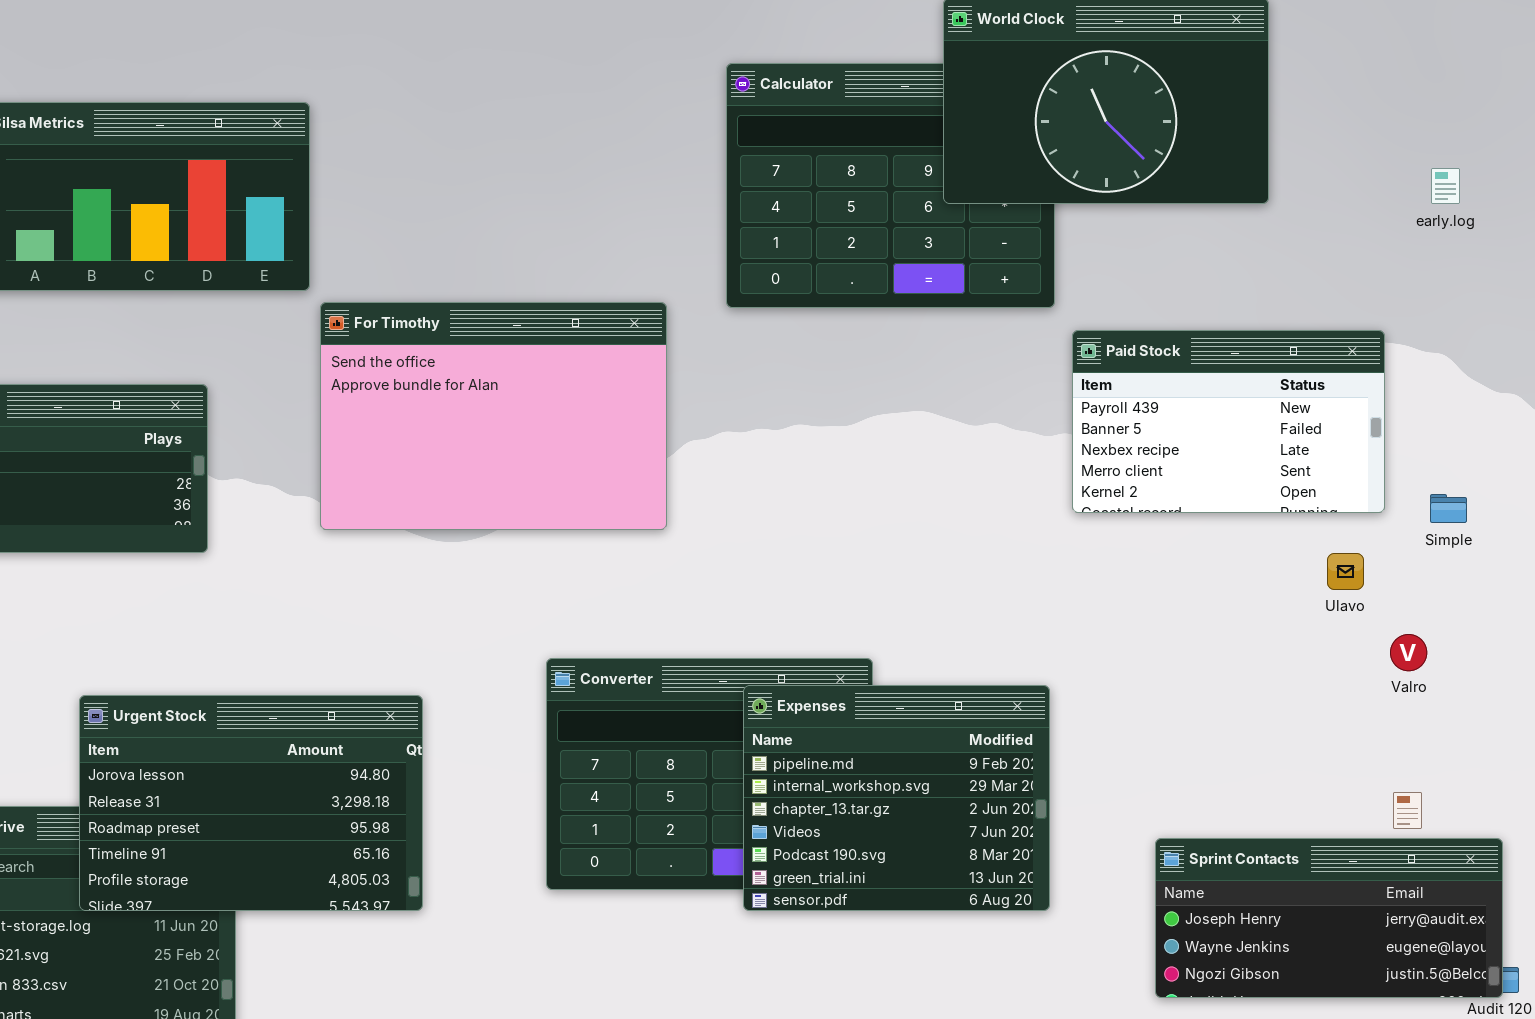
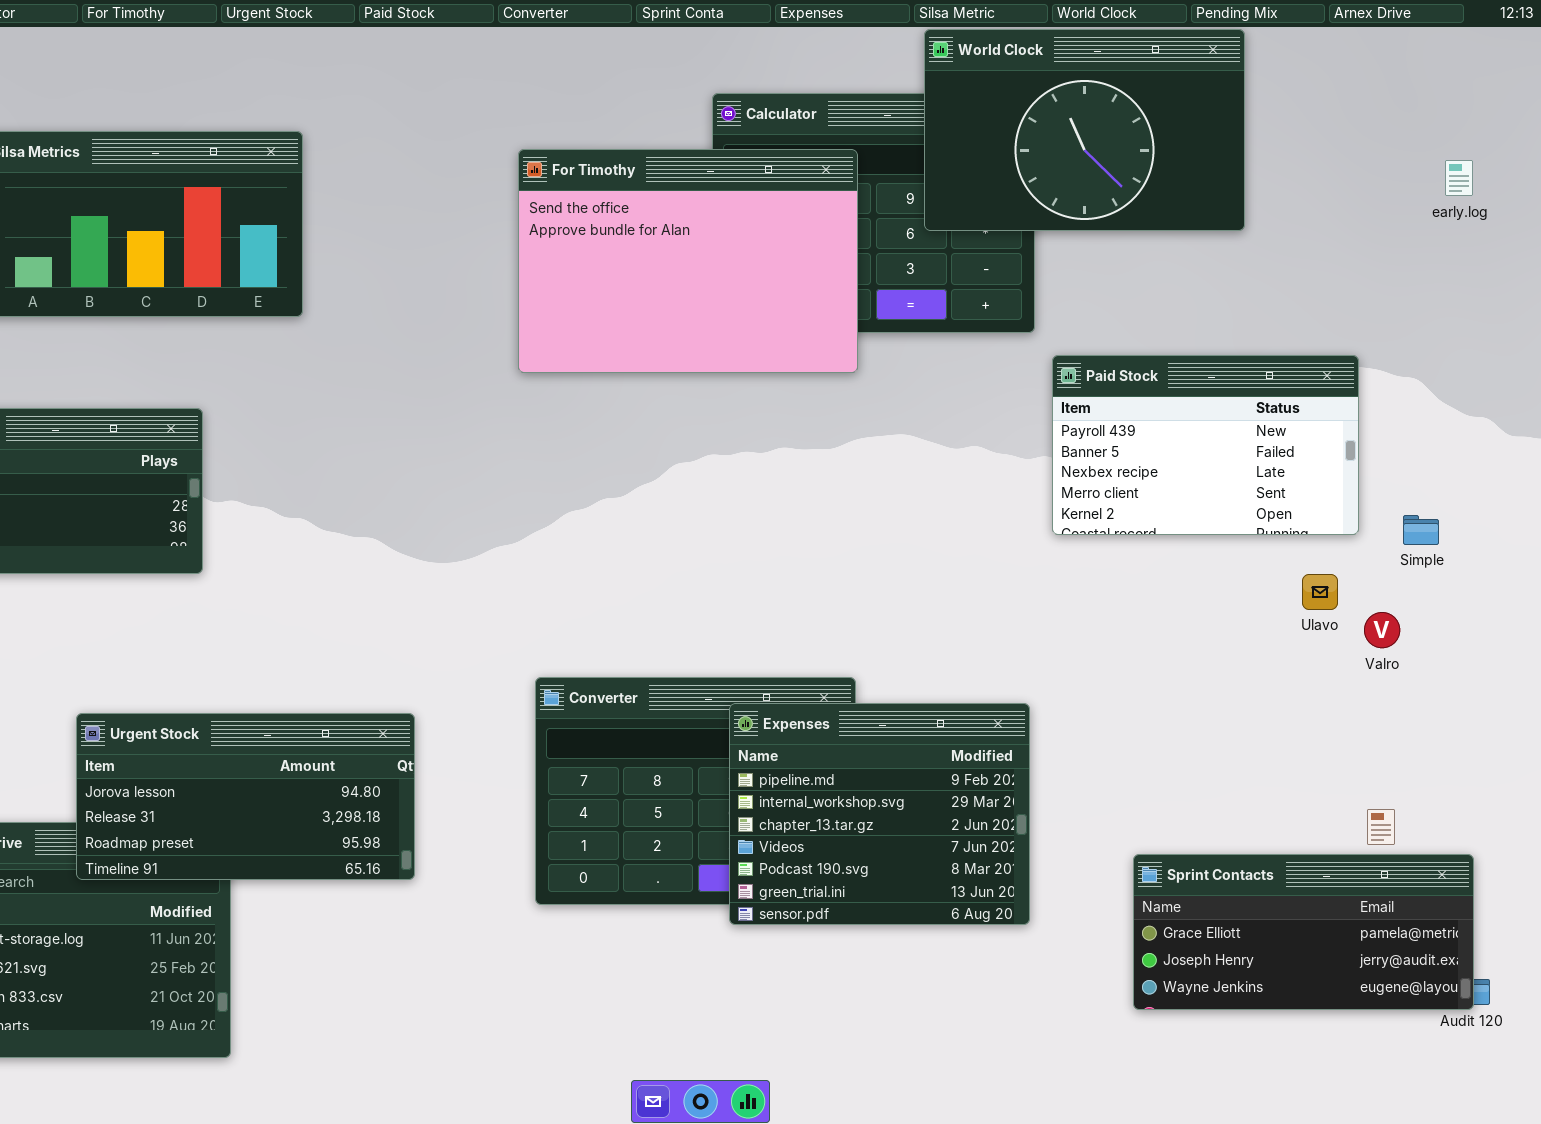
early.log: [1431,168,1460,204] -> [1445,160,1473,196], moved
For Timothy: [320,302,667,530] -> [518,149,858,373], moved
Valro: [1390,634,1427,671] -> [1364,612,1400,648], moved
Urgent Stock: [79,695,423,911] -> [76,713,415,880], resized
Sprint Contacts: [1155,838,1503,998] -> [1133,854,1474,1010], scrolled up 1 row

